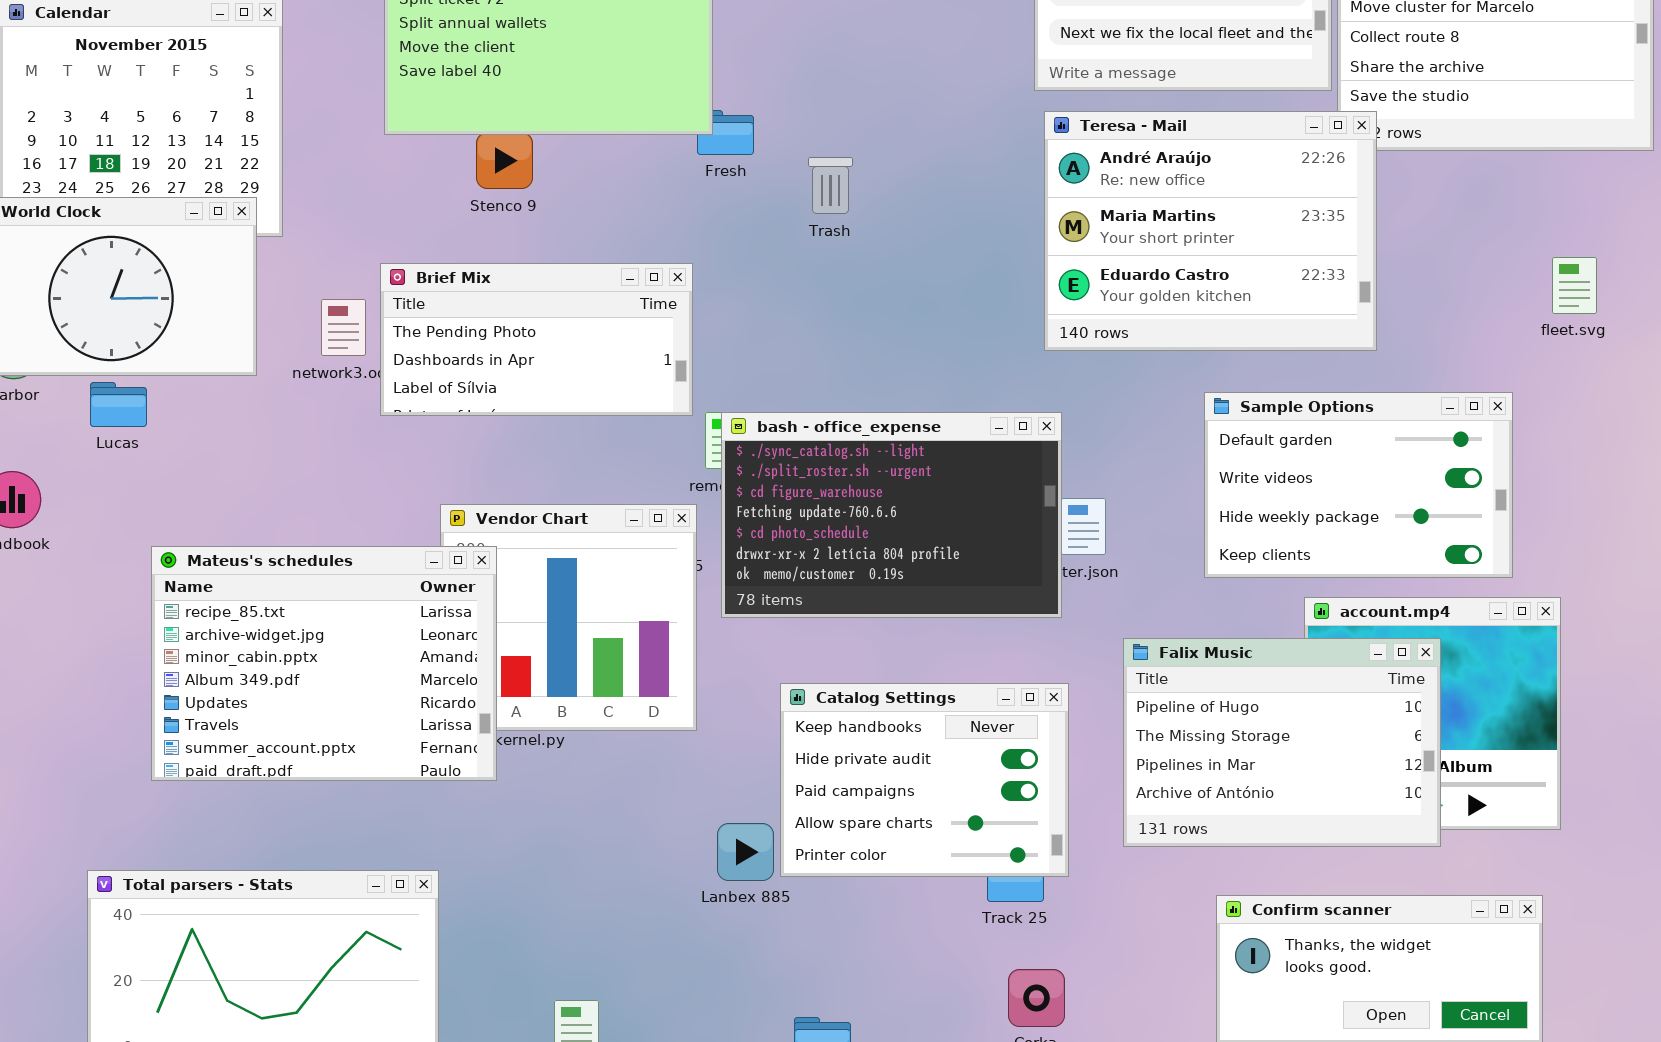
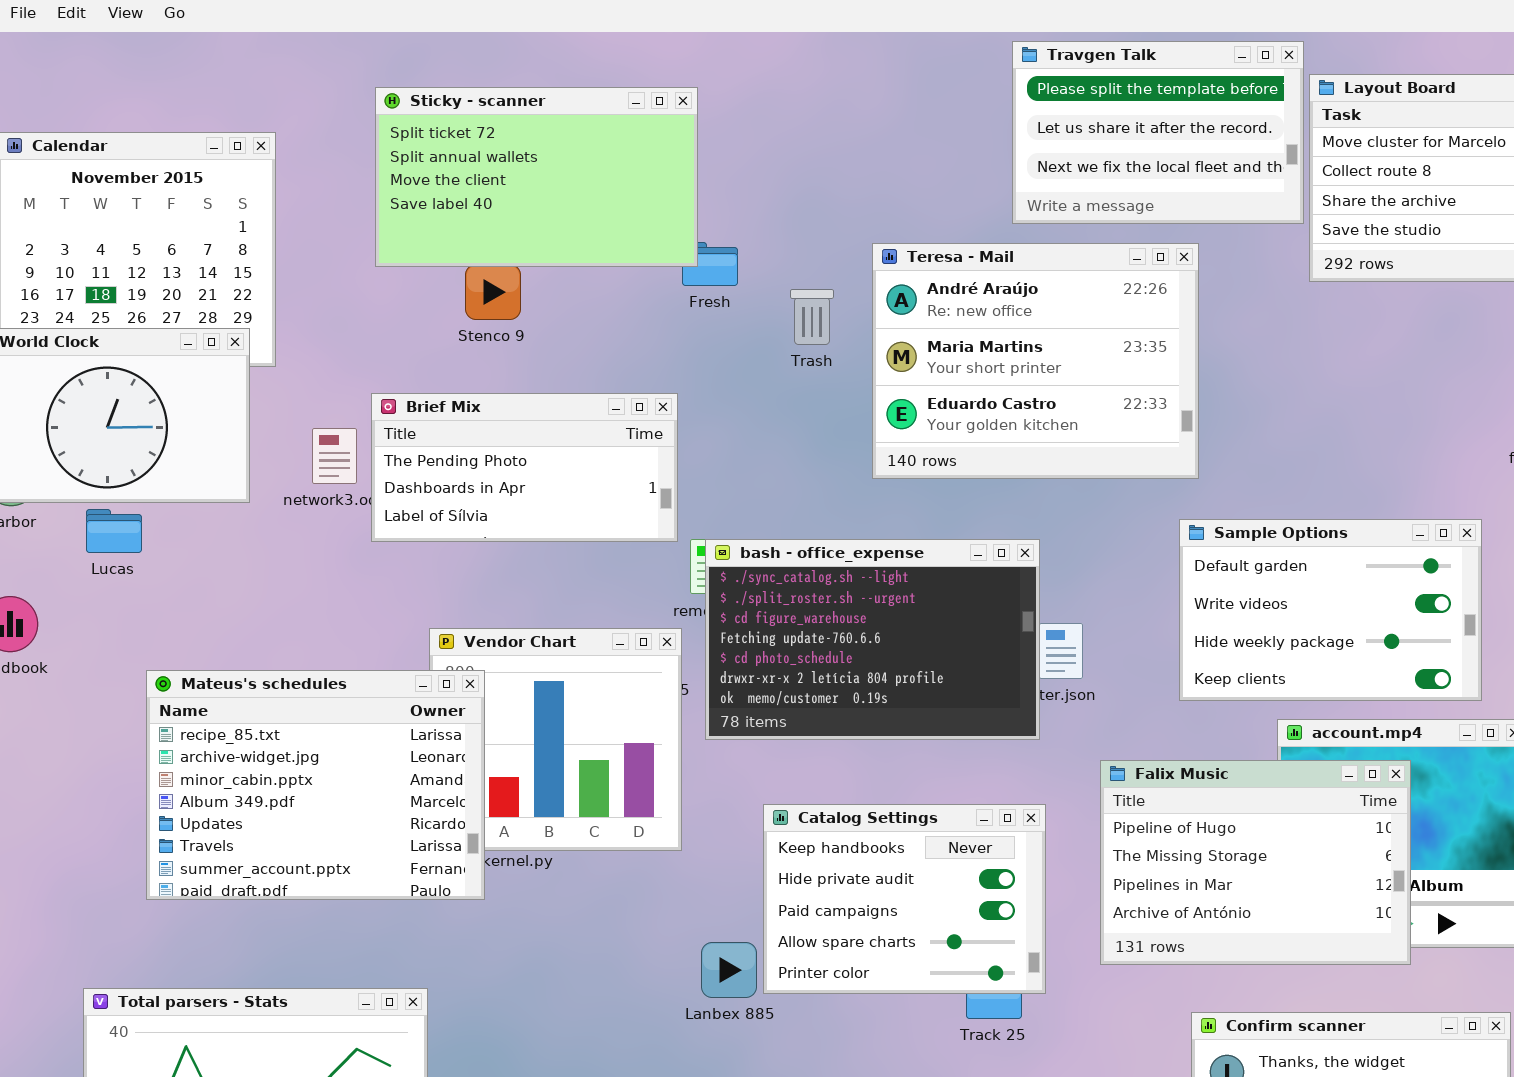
Teresa - Mail: [1044,111,1377,351] -> [872,243,1199,479], moved

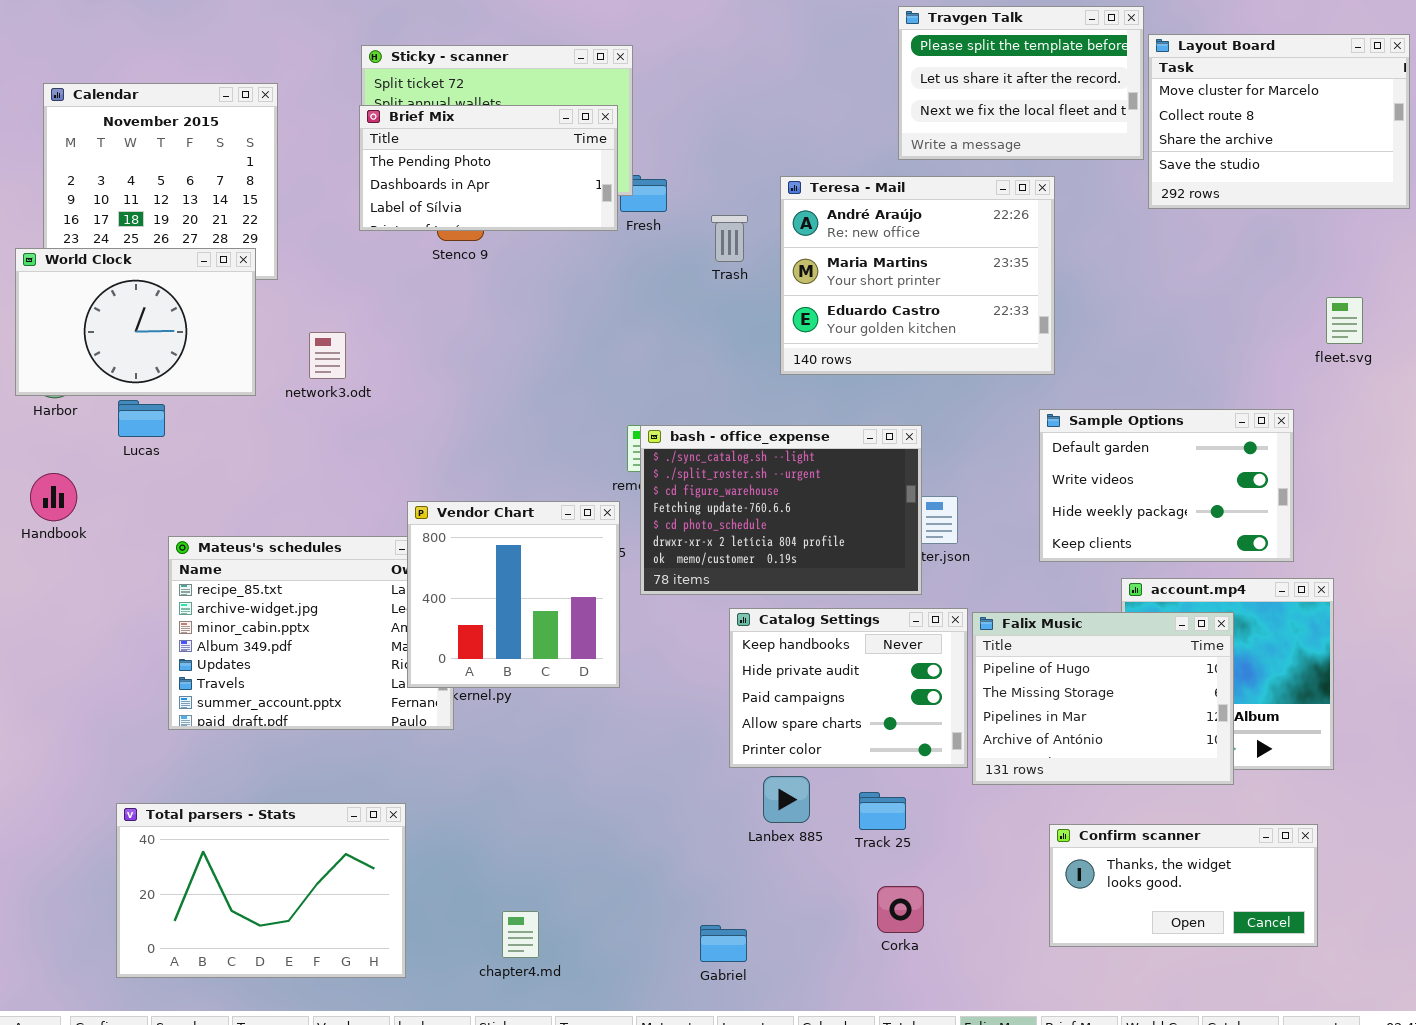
Brief Mix: [371,393,678,542] -> [359,105,618,231], moved
Vendor Chart: [429,628,682,851] -> [407,501,620,688], raised
Catalog Settings: [763,804,1046,994] -> [729,608,968,768], moved
Lanbex 885: [701,942,757,998] -> [763,776,810,823], moved

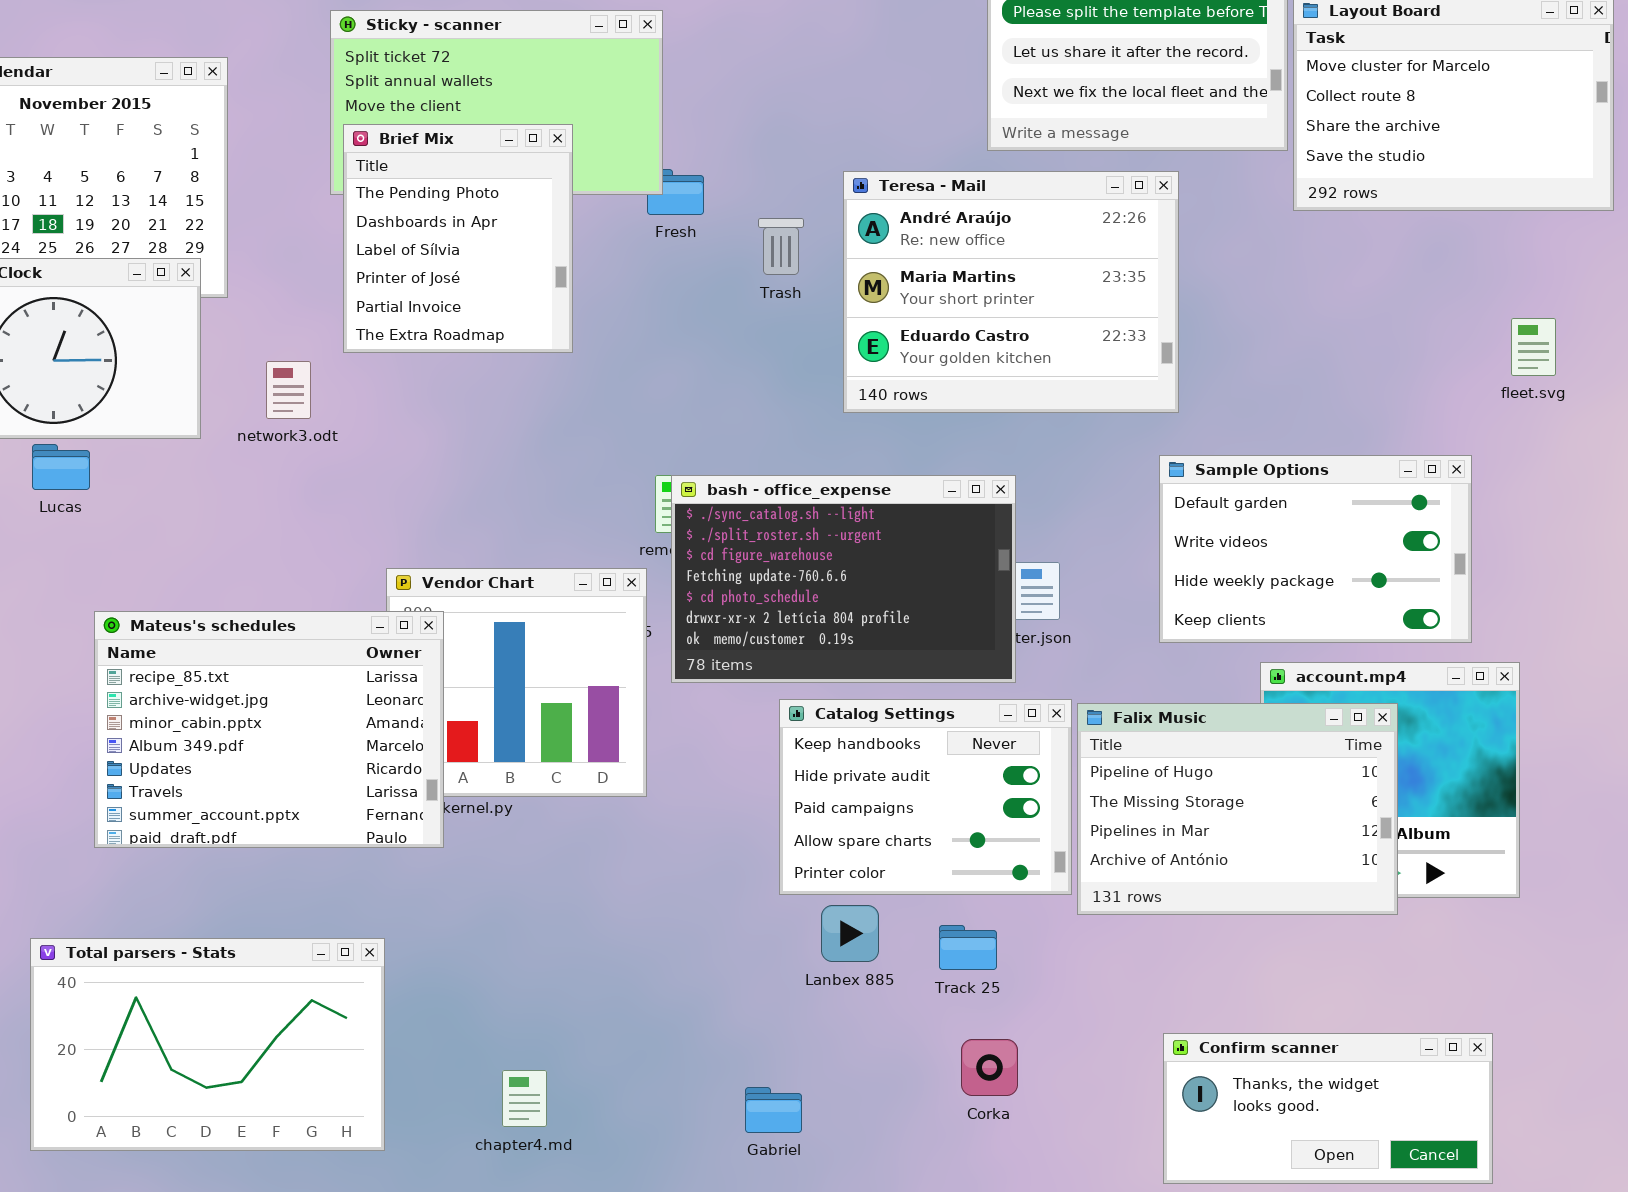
Brief Mix: [359,105,618,231] -> [343,124,573,353], moved, resized
Mateus's schedules: [168,536,454,730] -> [94,611,444,848], raised
Confirm scanner: [1049,824,1318,947] -> [1163,1033,1493,1184], moved

